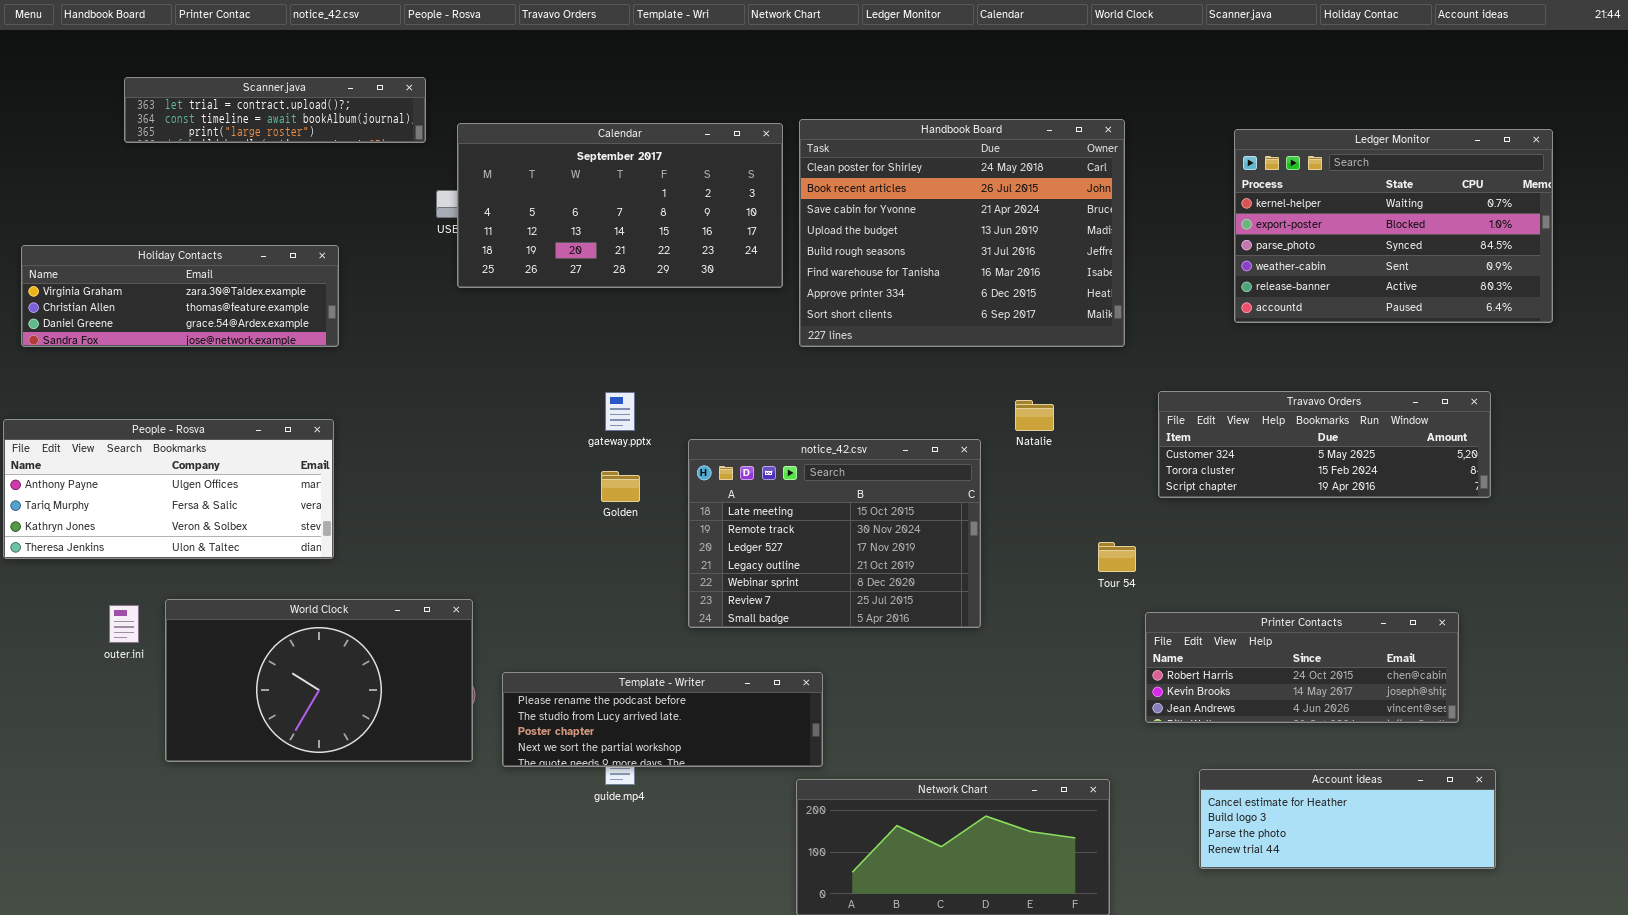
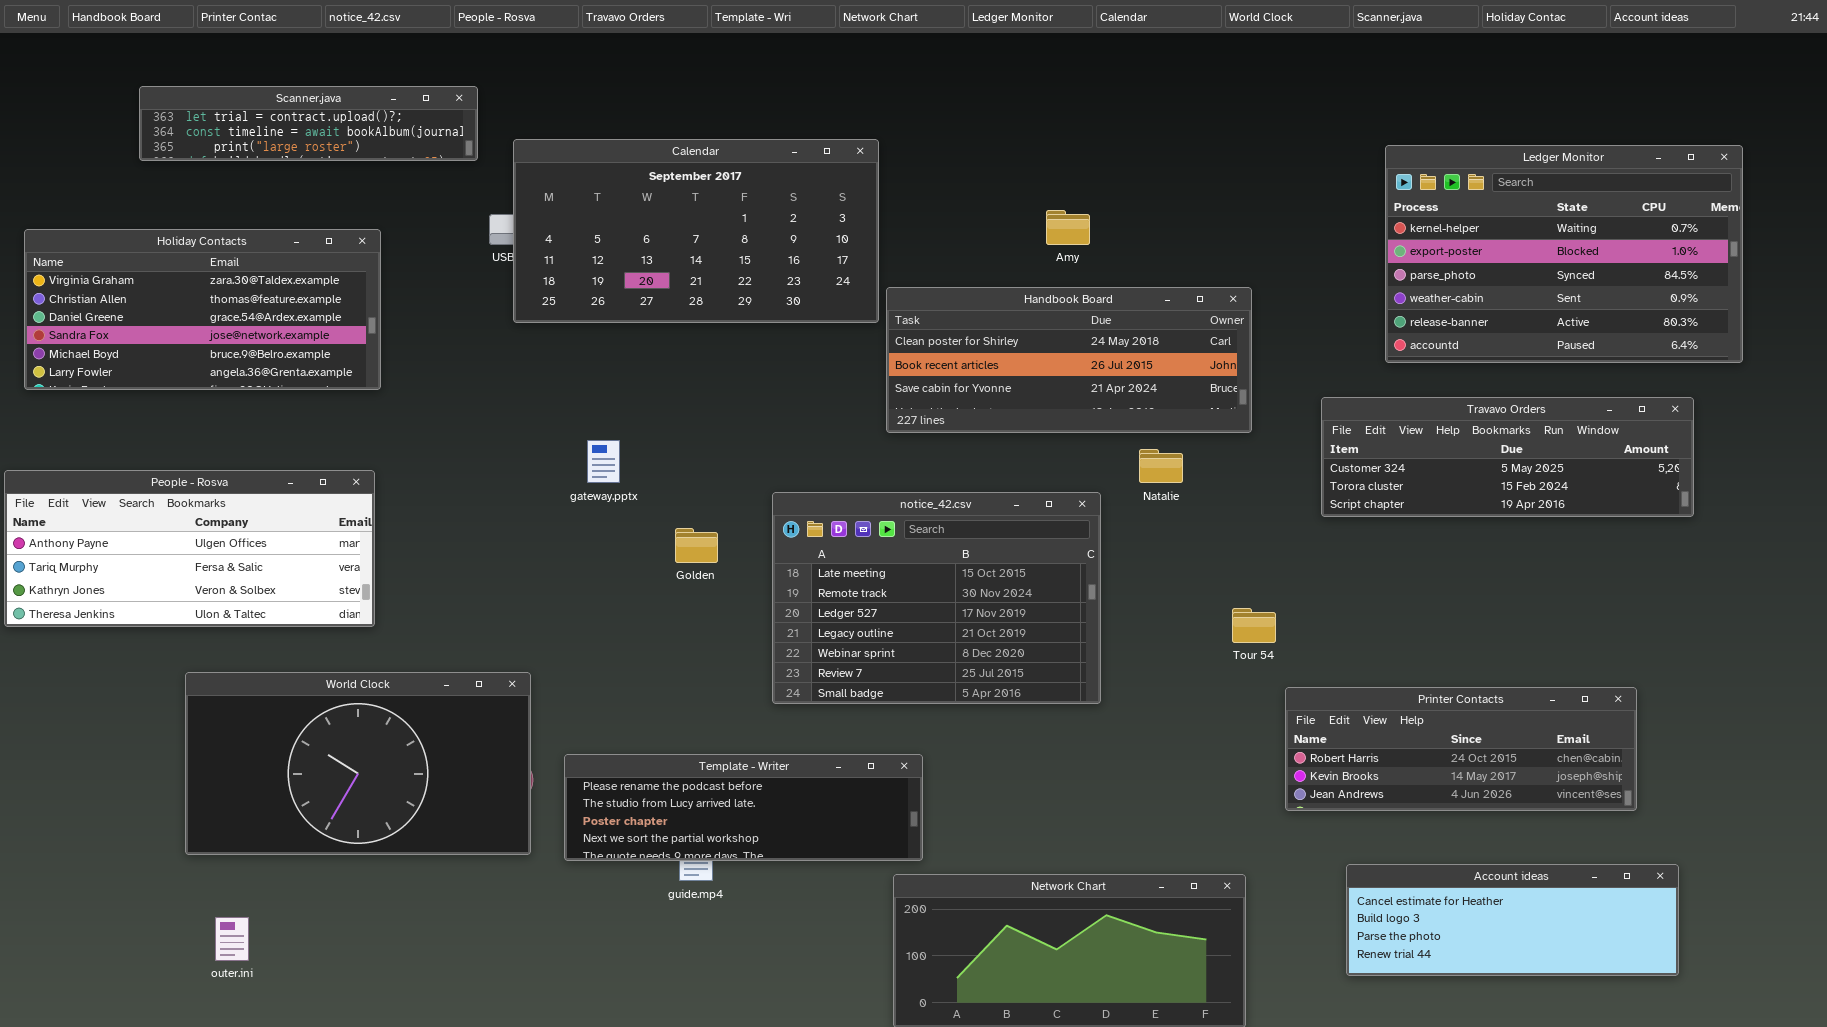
Handbook Board: [799,119,1125,347] -> [886,287,1252,433], moved, resized
Holiday Contacts: [21,245,339,347] -> [24,229,381,390], resized
Travavo Orders: [1158,391,1491,498] -> [1321,397,1694,517], moved
gateway.pptx: [605,392,635,431] -> [587,440,620,483], moved
outer.ini: [109,605,139,643] -> [215,917,249,961], moved

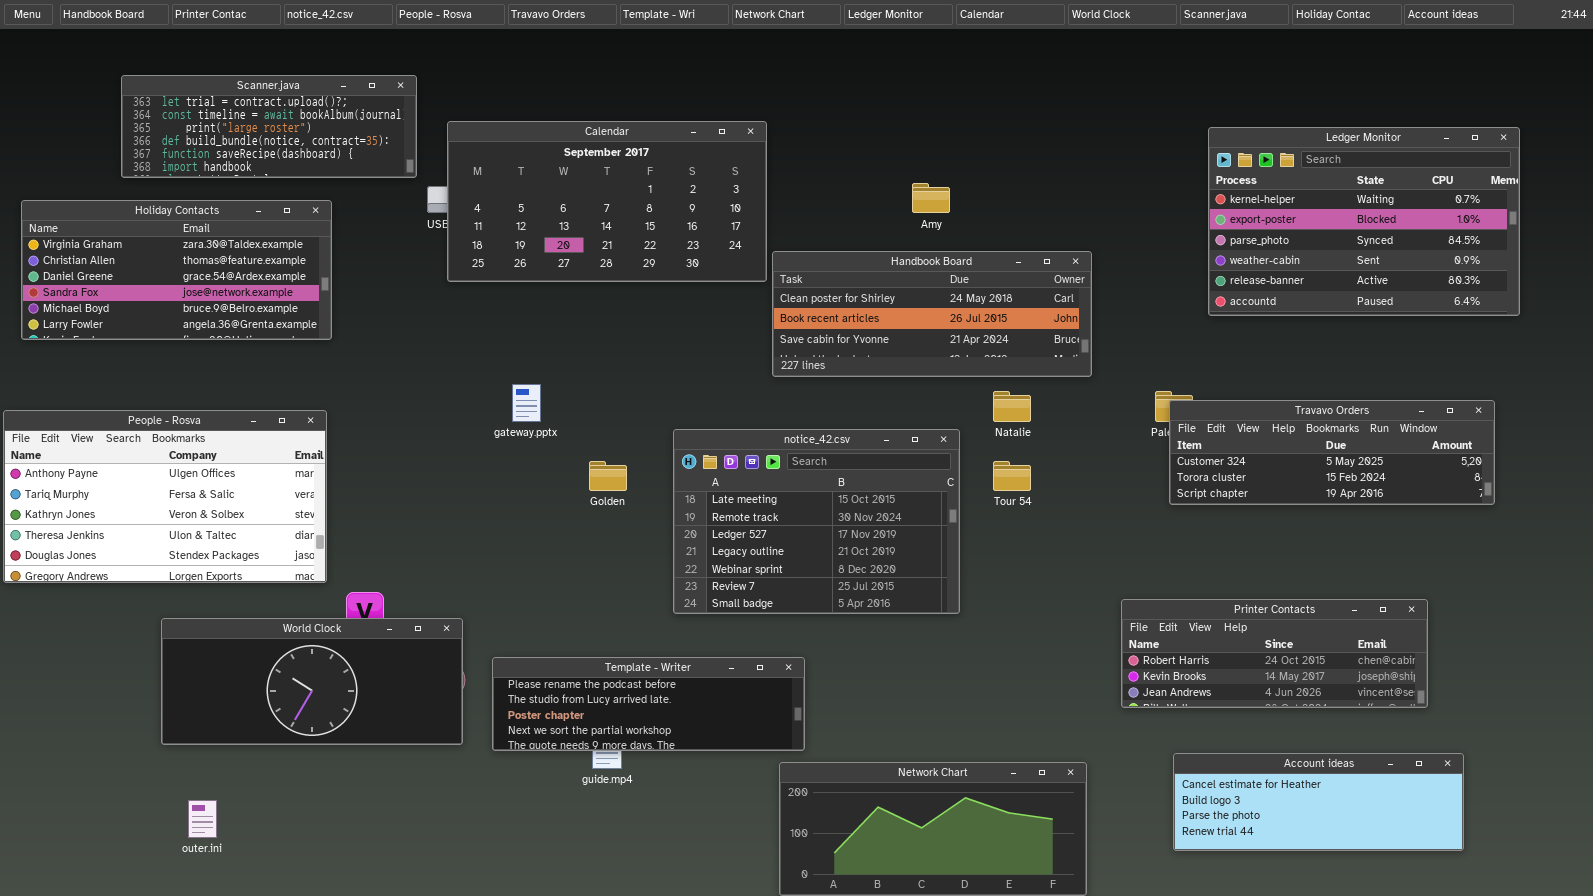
Scanner.java: [139,86,478,161] -> [121,75,417,178], resized
Travavo Orders: [1321,397,1694,517] -> [1169,400,1495,505], moved
People - Rosva: [4,470,375,627] -> [3,410,327,583], resized
Tour 54: [1232,608,1276,643] -> [993,461,1031,491], moved
World Clock: [185,672,531,855] -> [161,618,463,745], resized

